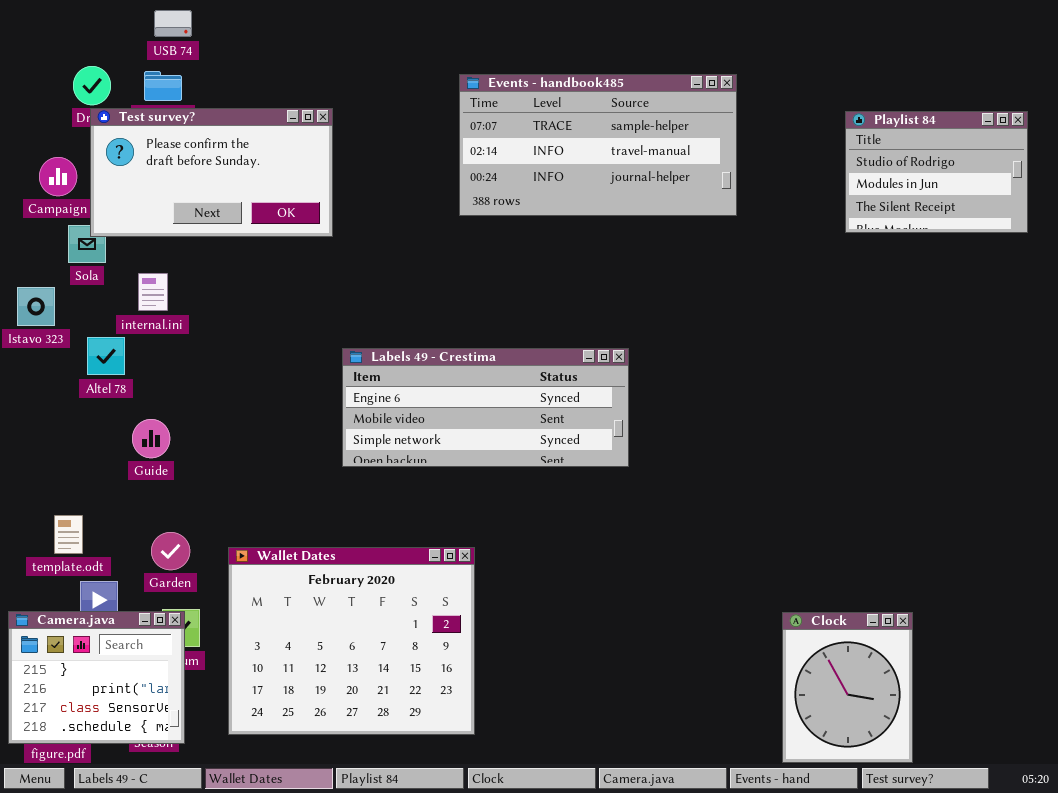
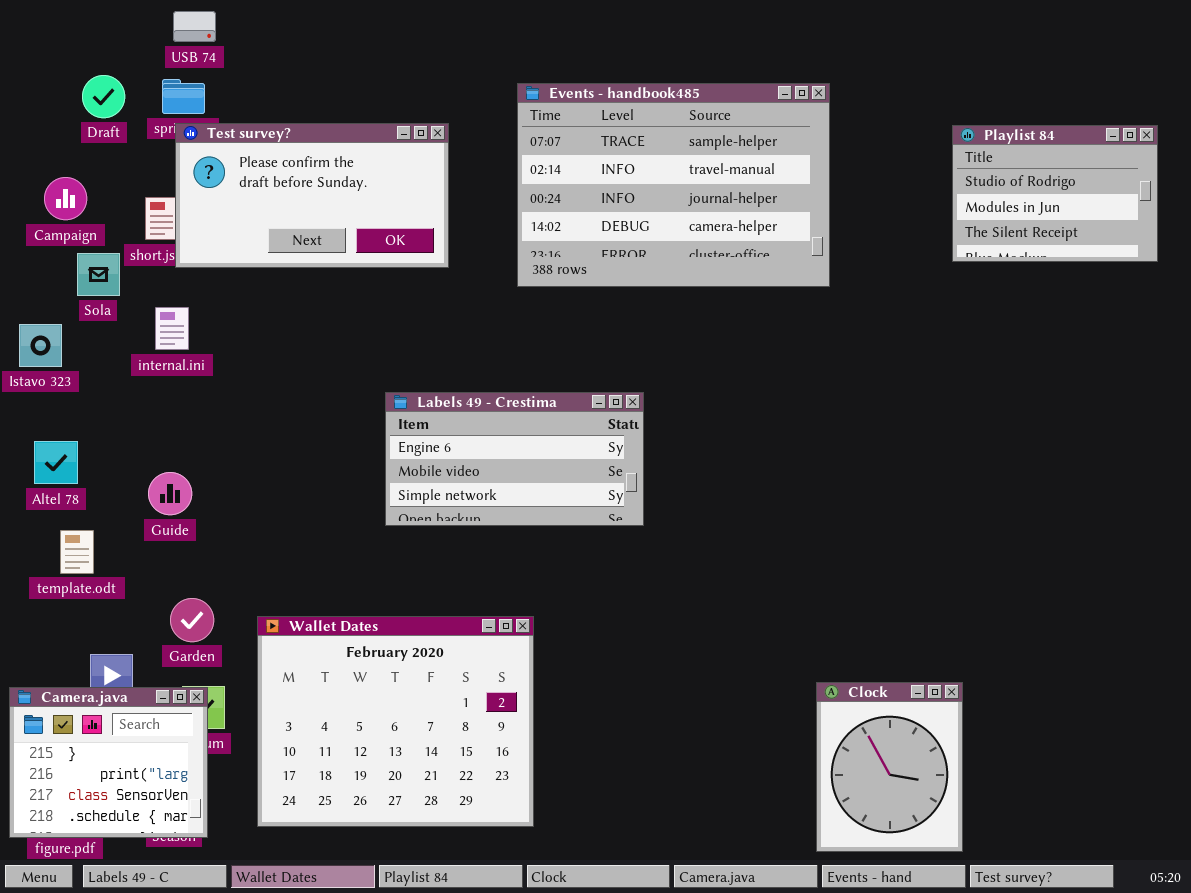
Events - handbook485: [459,74,737,216] -> [517,83,830,287], resized
Test survey?: [90,108,333,237] -> [175,123,449,268], moved
Altel 78: [87,337,125,375] -> [34,441,78,484], moved
Labels 49 - Crestima: [342,348,629,467] -> [385,392,644,526], resized
template.odt: [54,515,83,554] -> [60,530,94,574], moved
Clock: [782,612,913,763] -> [816,682,963,852], moved

